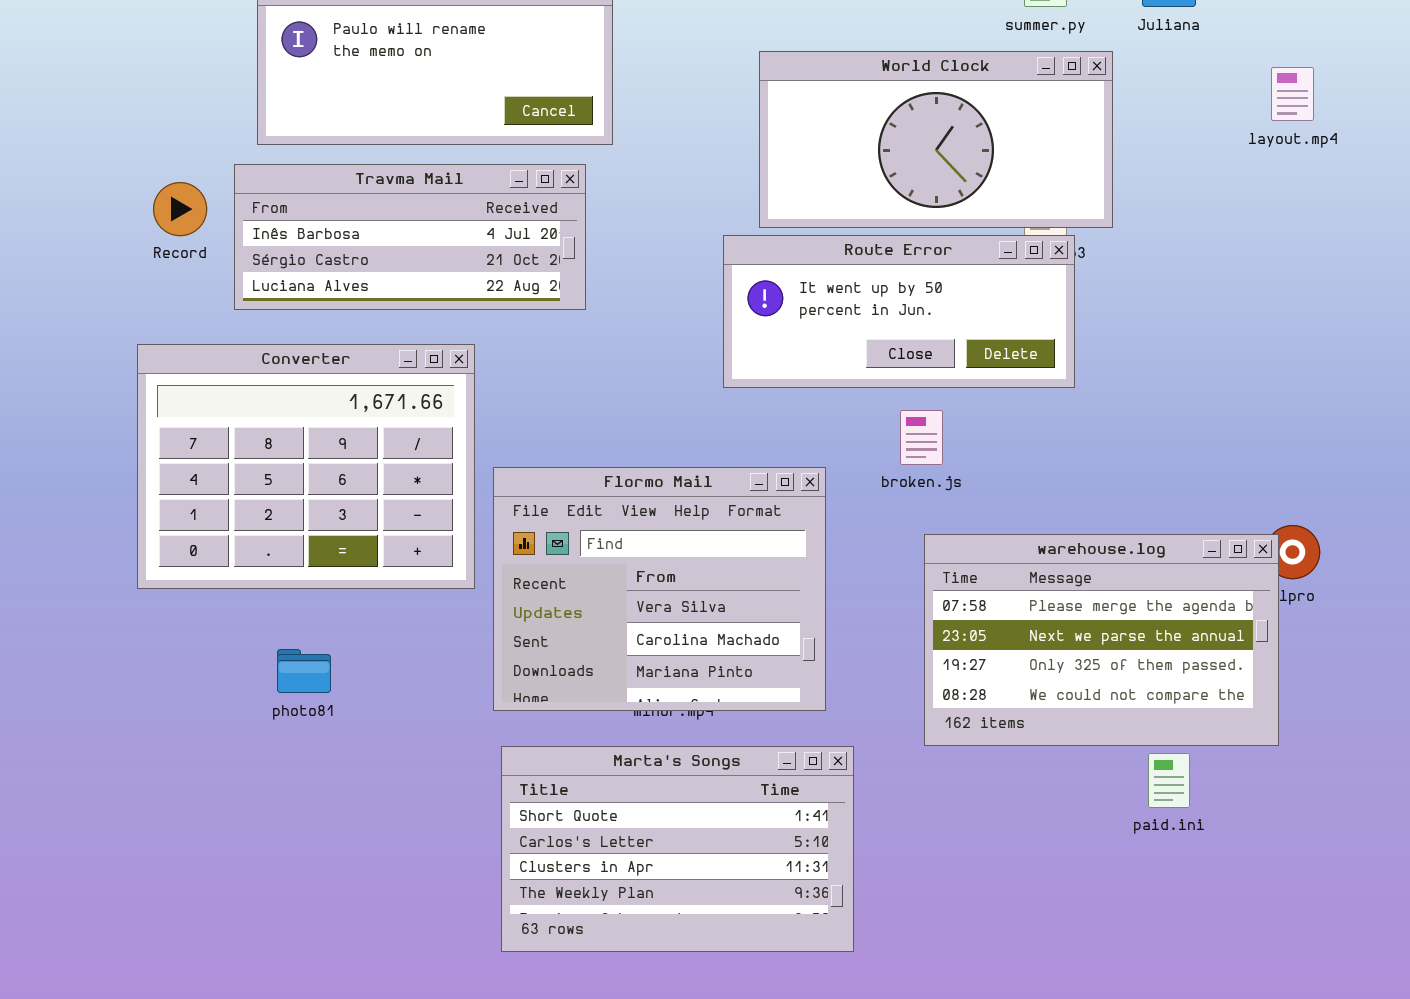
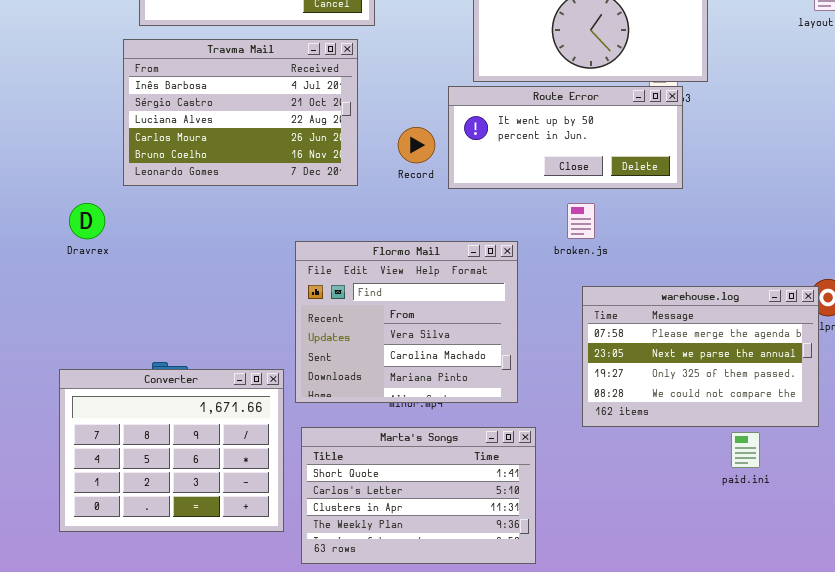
Travma Mail: [234,164,586,310] -> [123,39,358,186], resized
Record: [153,182,207,236] -> [398,127,435,163], moved
Converter: [137,344,475,589] -> [59,369,284,532], moved

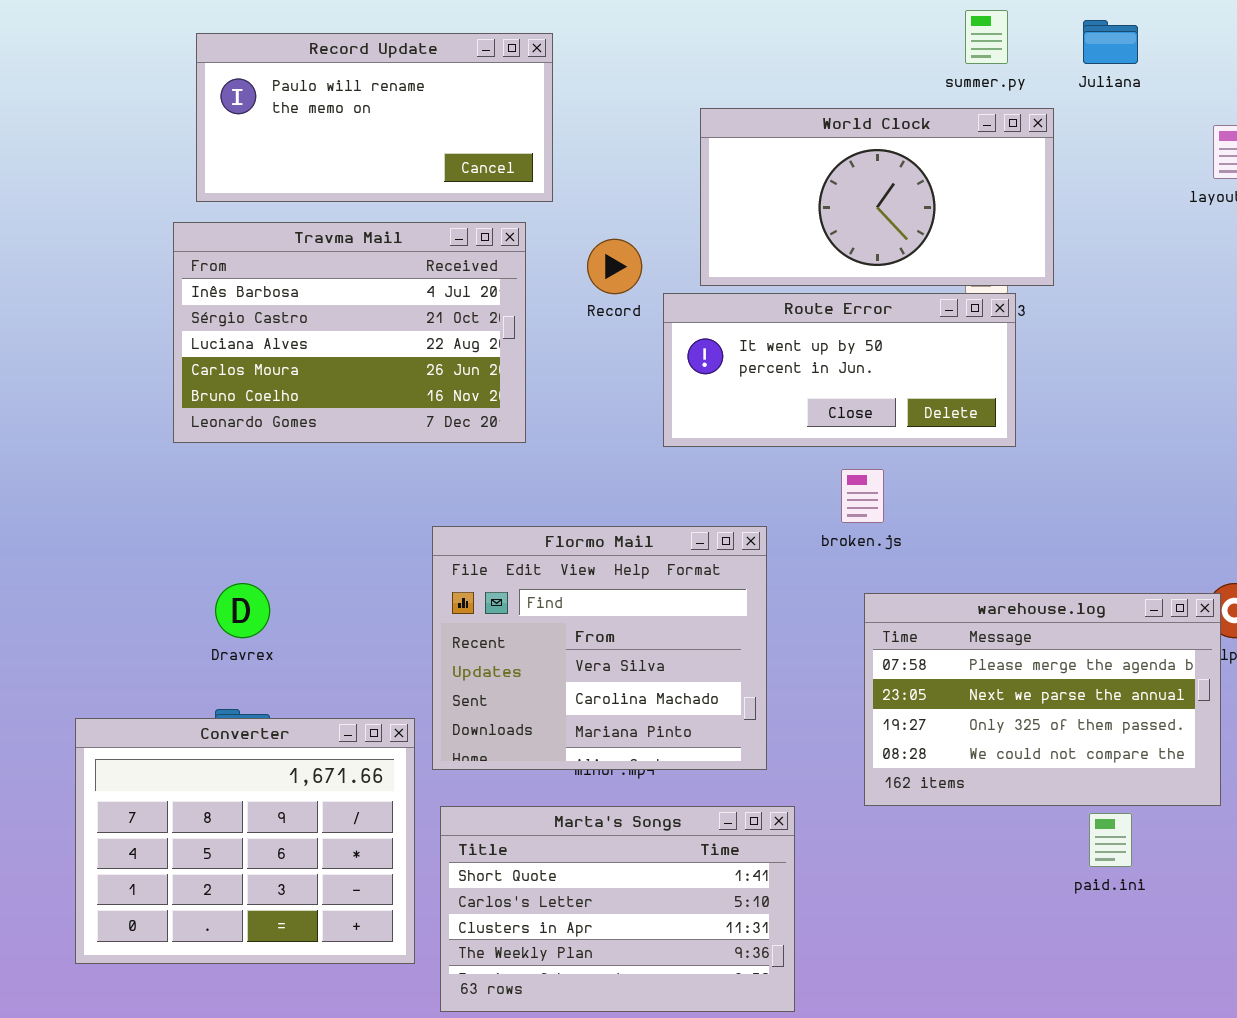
Record: [398,127,435,163] -> [587,239,642,294], moved
Dravrex: [69,203,105,239] -> [215,583,270,638], moved

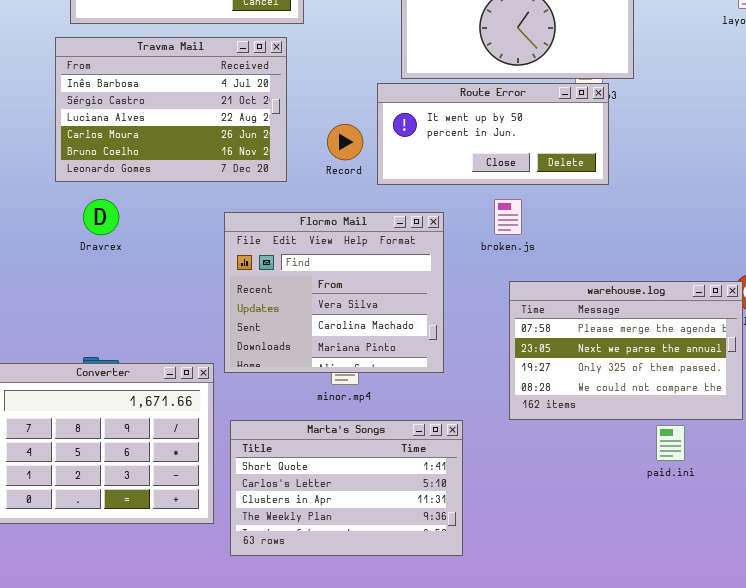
Record: [587,239,642,294] -> [327,124,363,160], moved
Flormo Mail: [432,526,767,770] -> [224,212,444,373], moved
Dravrex: [215,583,270,638] -> [83,199,119,235], moved

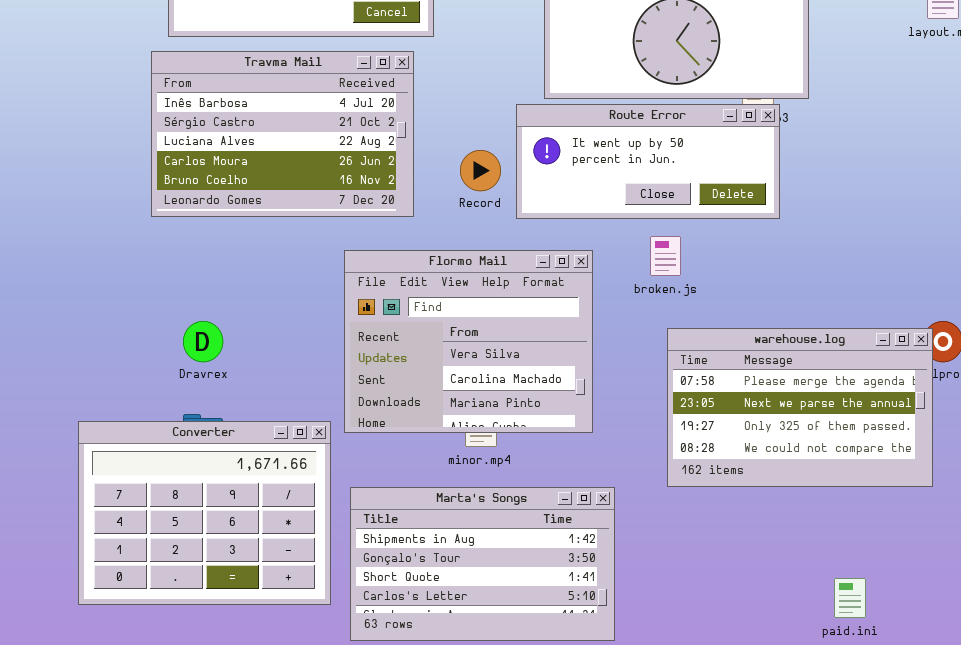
Dravrex: [83,199,119,235] -> [183,321,223,362], moved
Marta's Songs: [230,420,463,556] -> [350,487,615,641], scrolled up 2 rows
paid.ini: [656,425,685,461] -> [834,578,866,618], moved

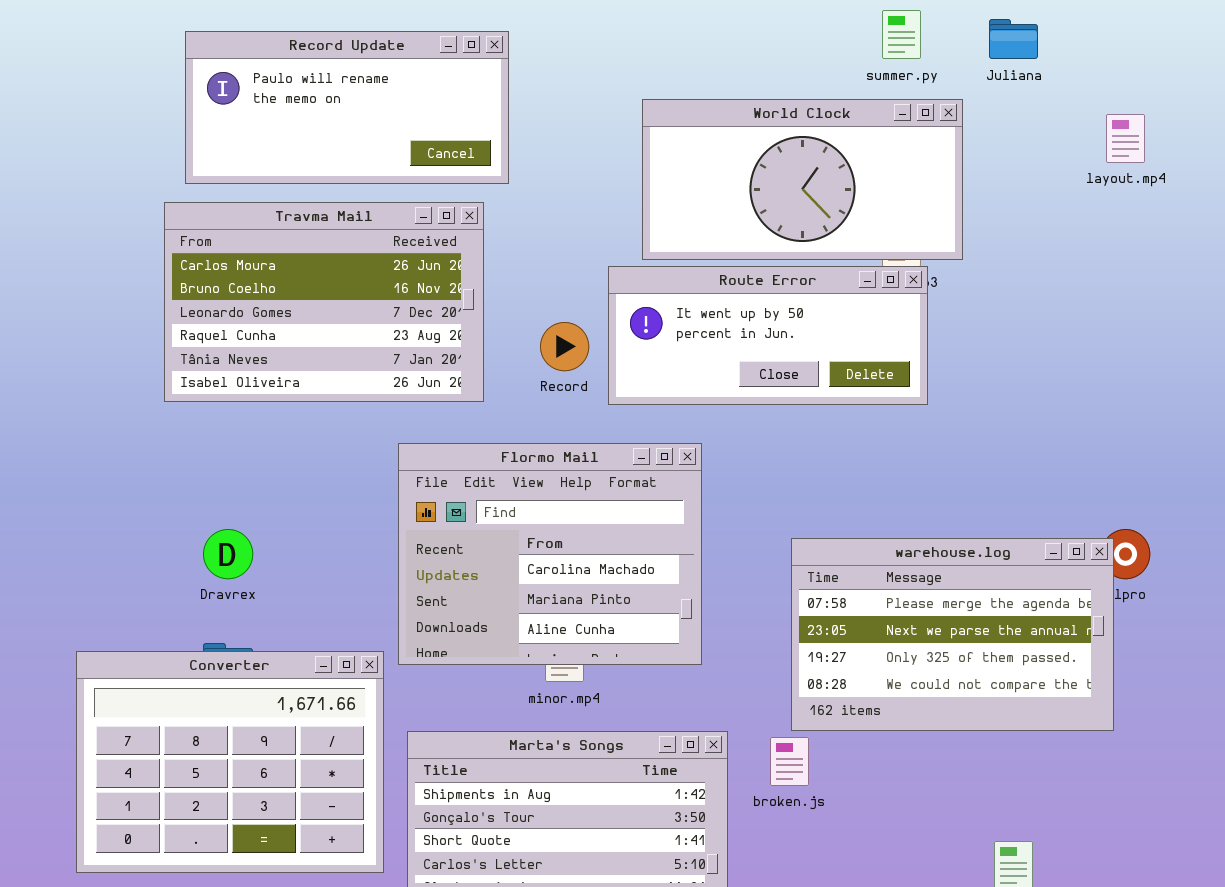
Travma Mail: [151,51,414,217] -> [164,202,484,402], scrolled down 3 rows
broken.js: [650,236,681,276] -> [770,737,809,786], moved
Flormo Mail: [344,250,593,433] -> [398,443,702,665], scrolled down 1 row

